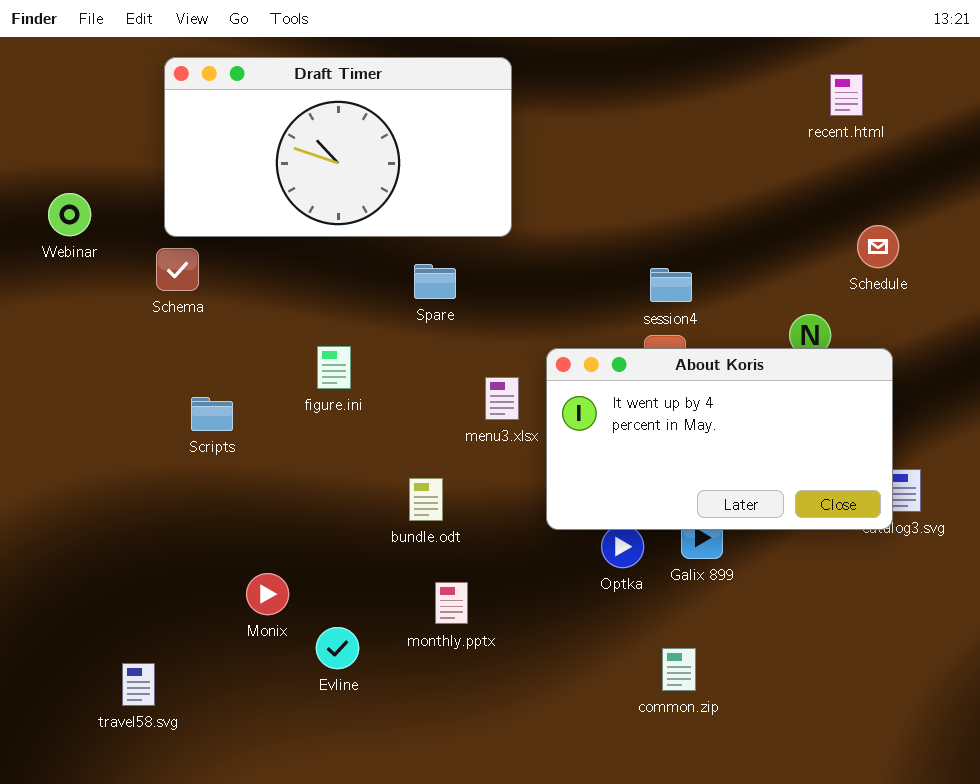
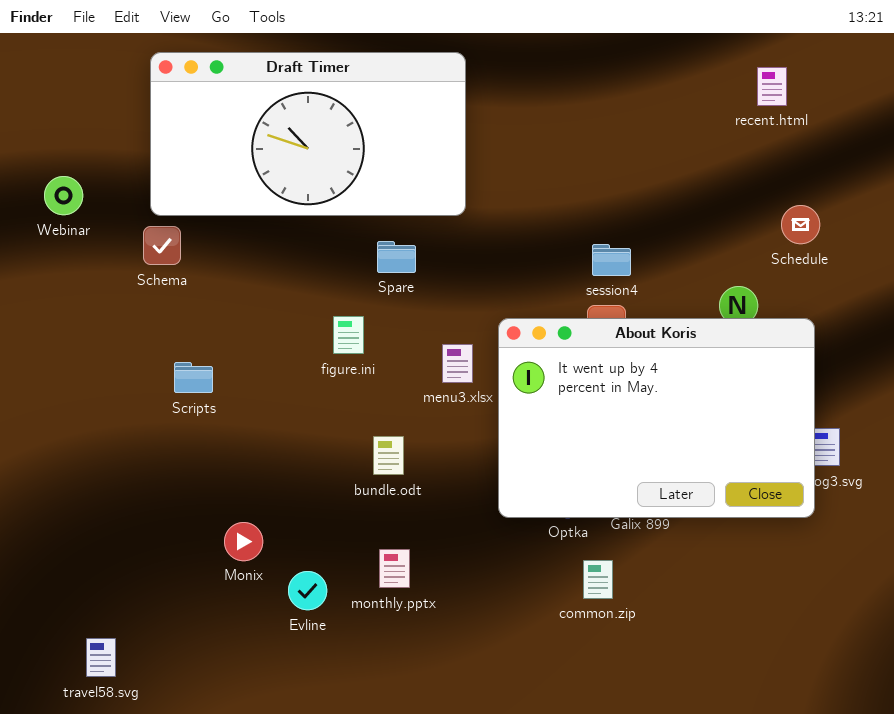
figure.ini: [317,346,351,389] -> [333,316,364,354], moved
About Koris: [546,348,893,530] -> [498,318,815,518], resized
monthly.pptx: [435,582,468,624] -> [379,549,410,588], moved
common.zip: [662,648,696,691] -> [583,560,613,599], moved
travel58.svg: [122,663,155,706] -> [86,638,116,677], moved

